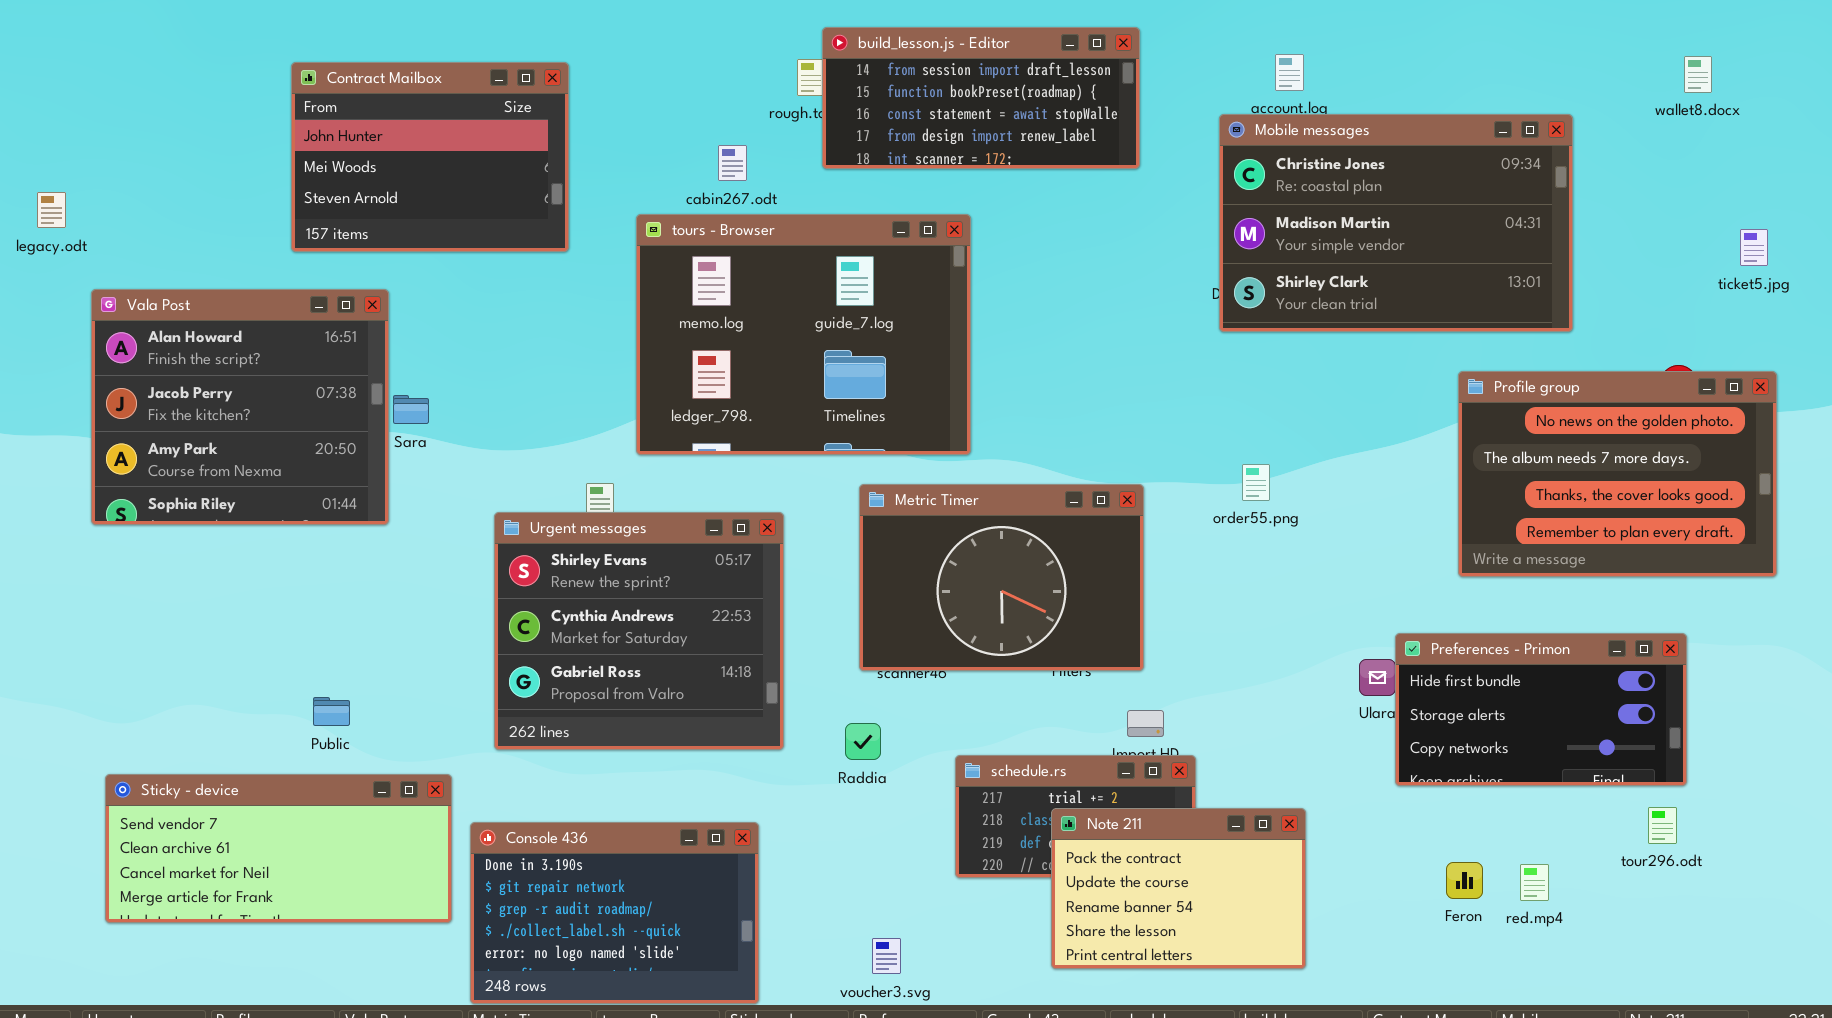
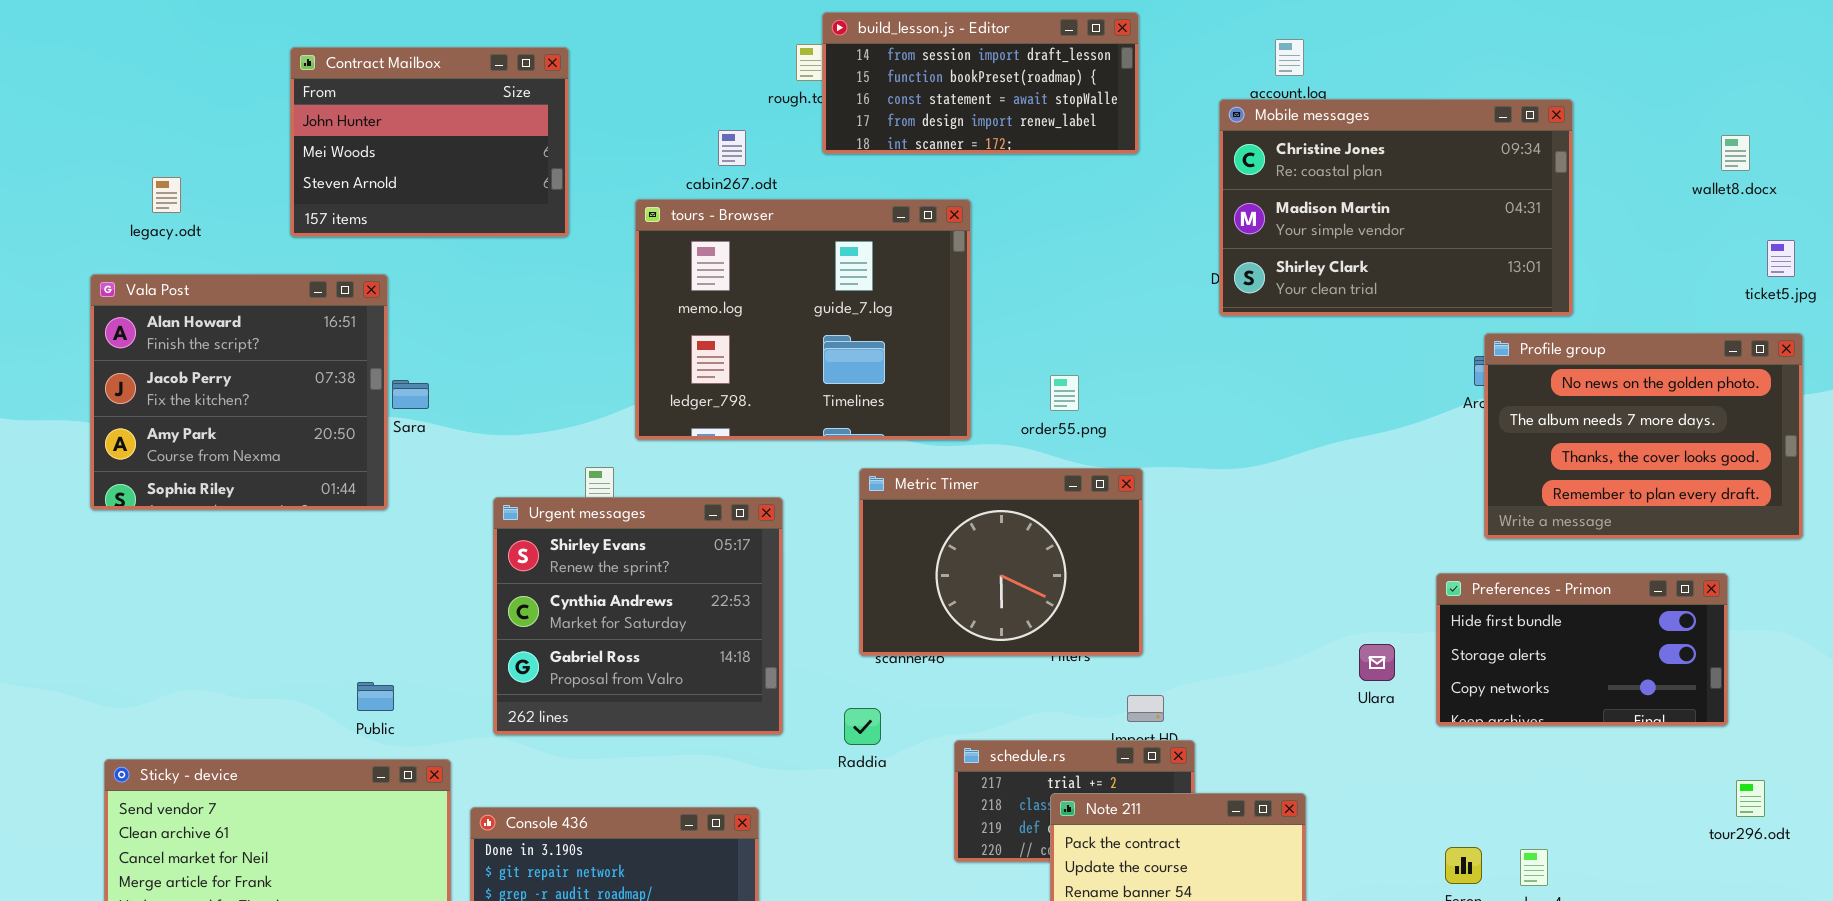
wallet8.docx: [1684,56,1712,93] -> [1721,135,1750,171], moved
legacy.odt: [37,192,66,228] -> [152,177,181,213], moved
ticket5.jpg: [1740,229,1768,266] -> [1767,240,1795,277], moved
Profile group: [1458,371,1777,577] -> [1484,333,1803,539], moved
order55.png: [1242,464,1270,501] -> [1050,375,1079,411], moved
Preferences - Primon: [1395,633,1687,786] -> [1436,573,1728,726], moved
Public: [313,697,350,726] -> [357,682,394,711], moved
tour296.odt: [1648,807,1677,844] -> [1736,780,1765,817], moved

